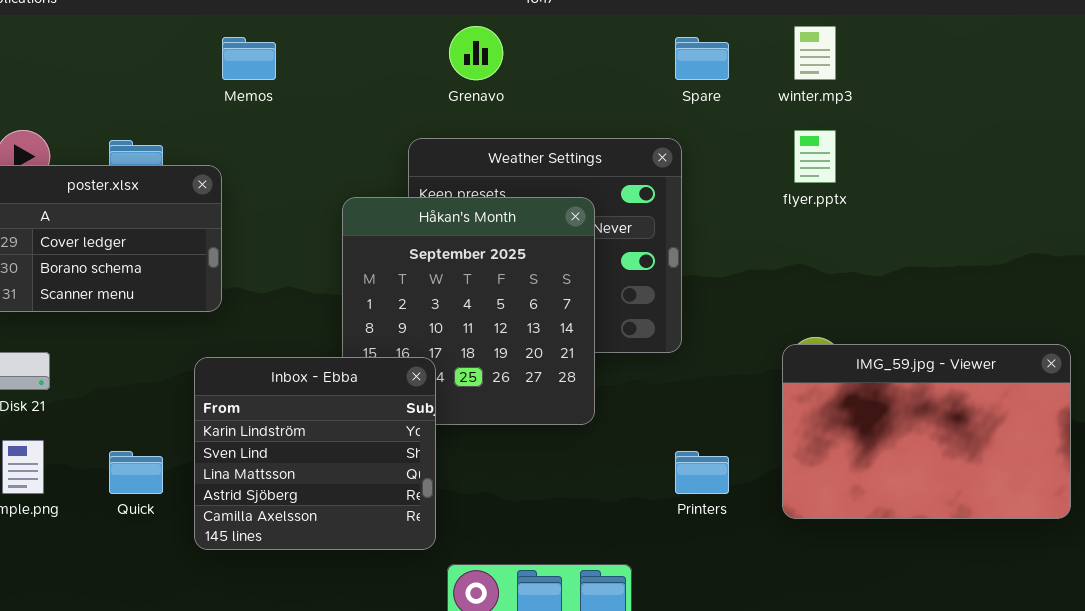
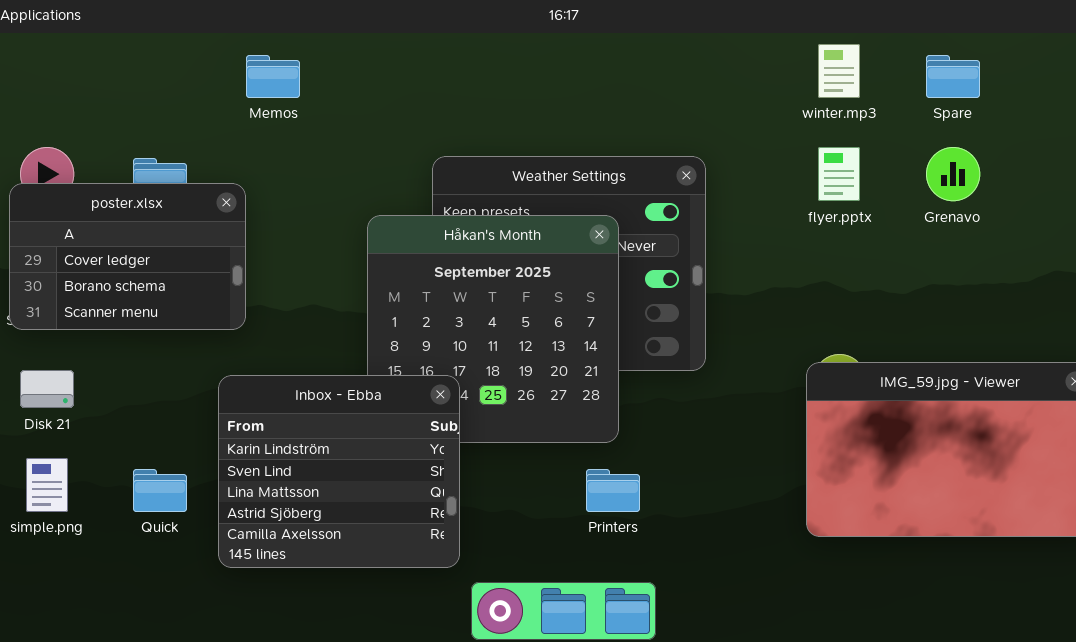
Grenavo: [449,26,503,80] -> [926,147,980,201], moved
Spare: [675,37,729,80] -> [926,55,980,98], moved
Printers: [675,451,729,494] -> [586,469,640,512], moved

